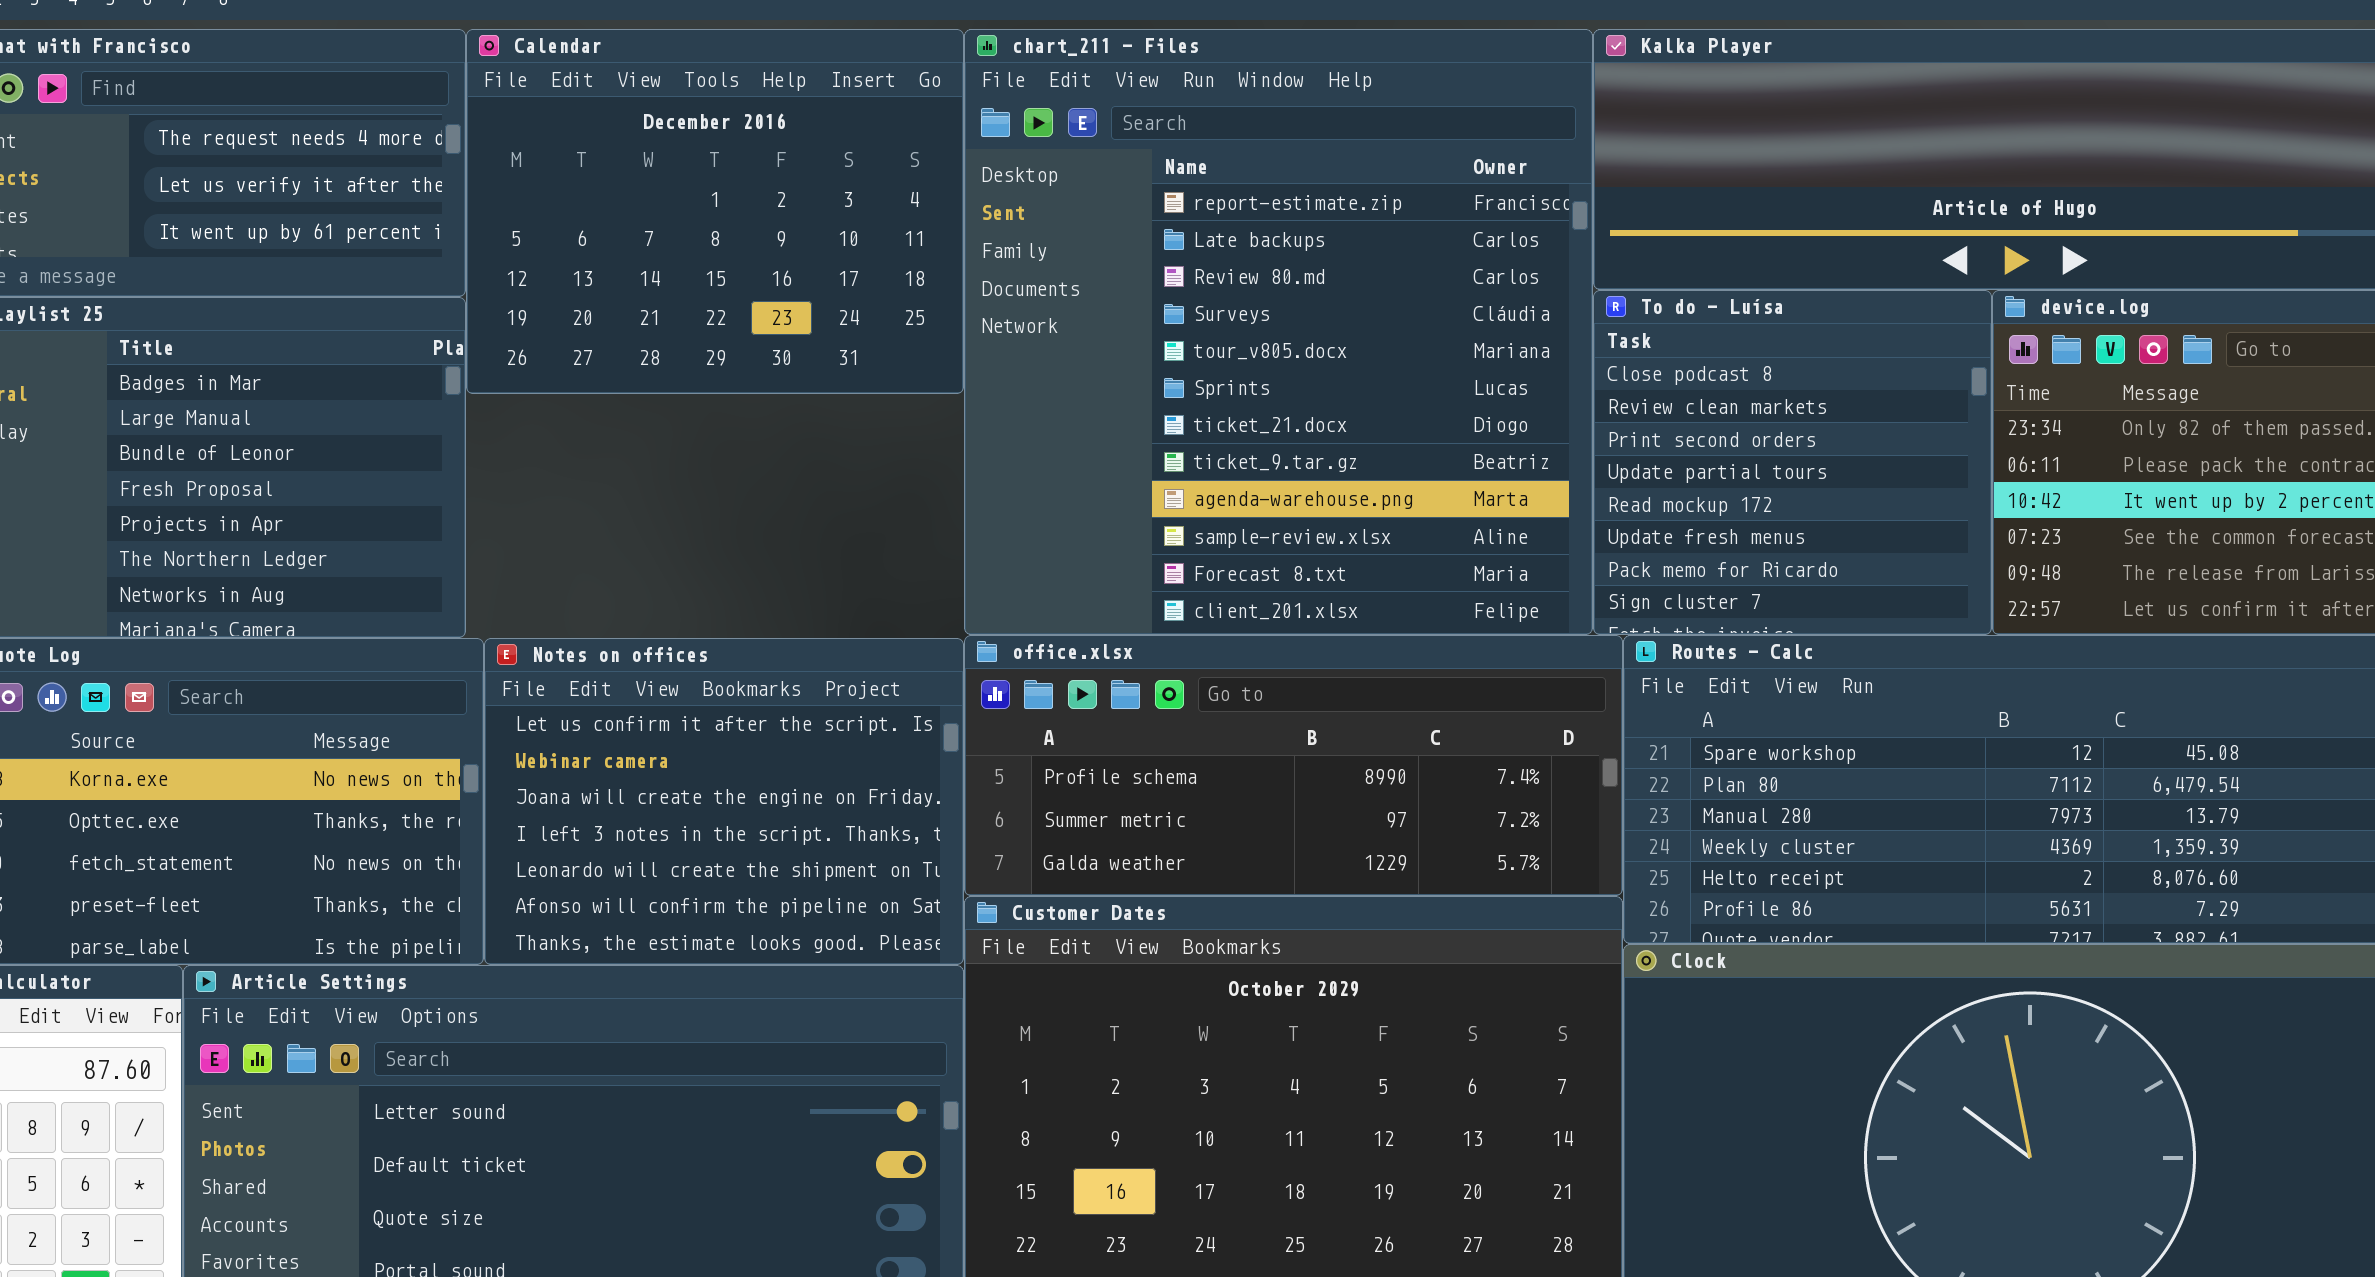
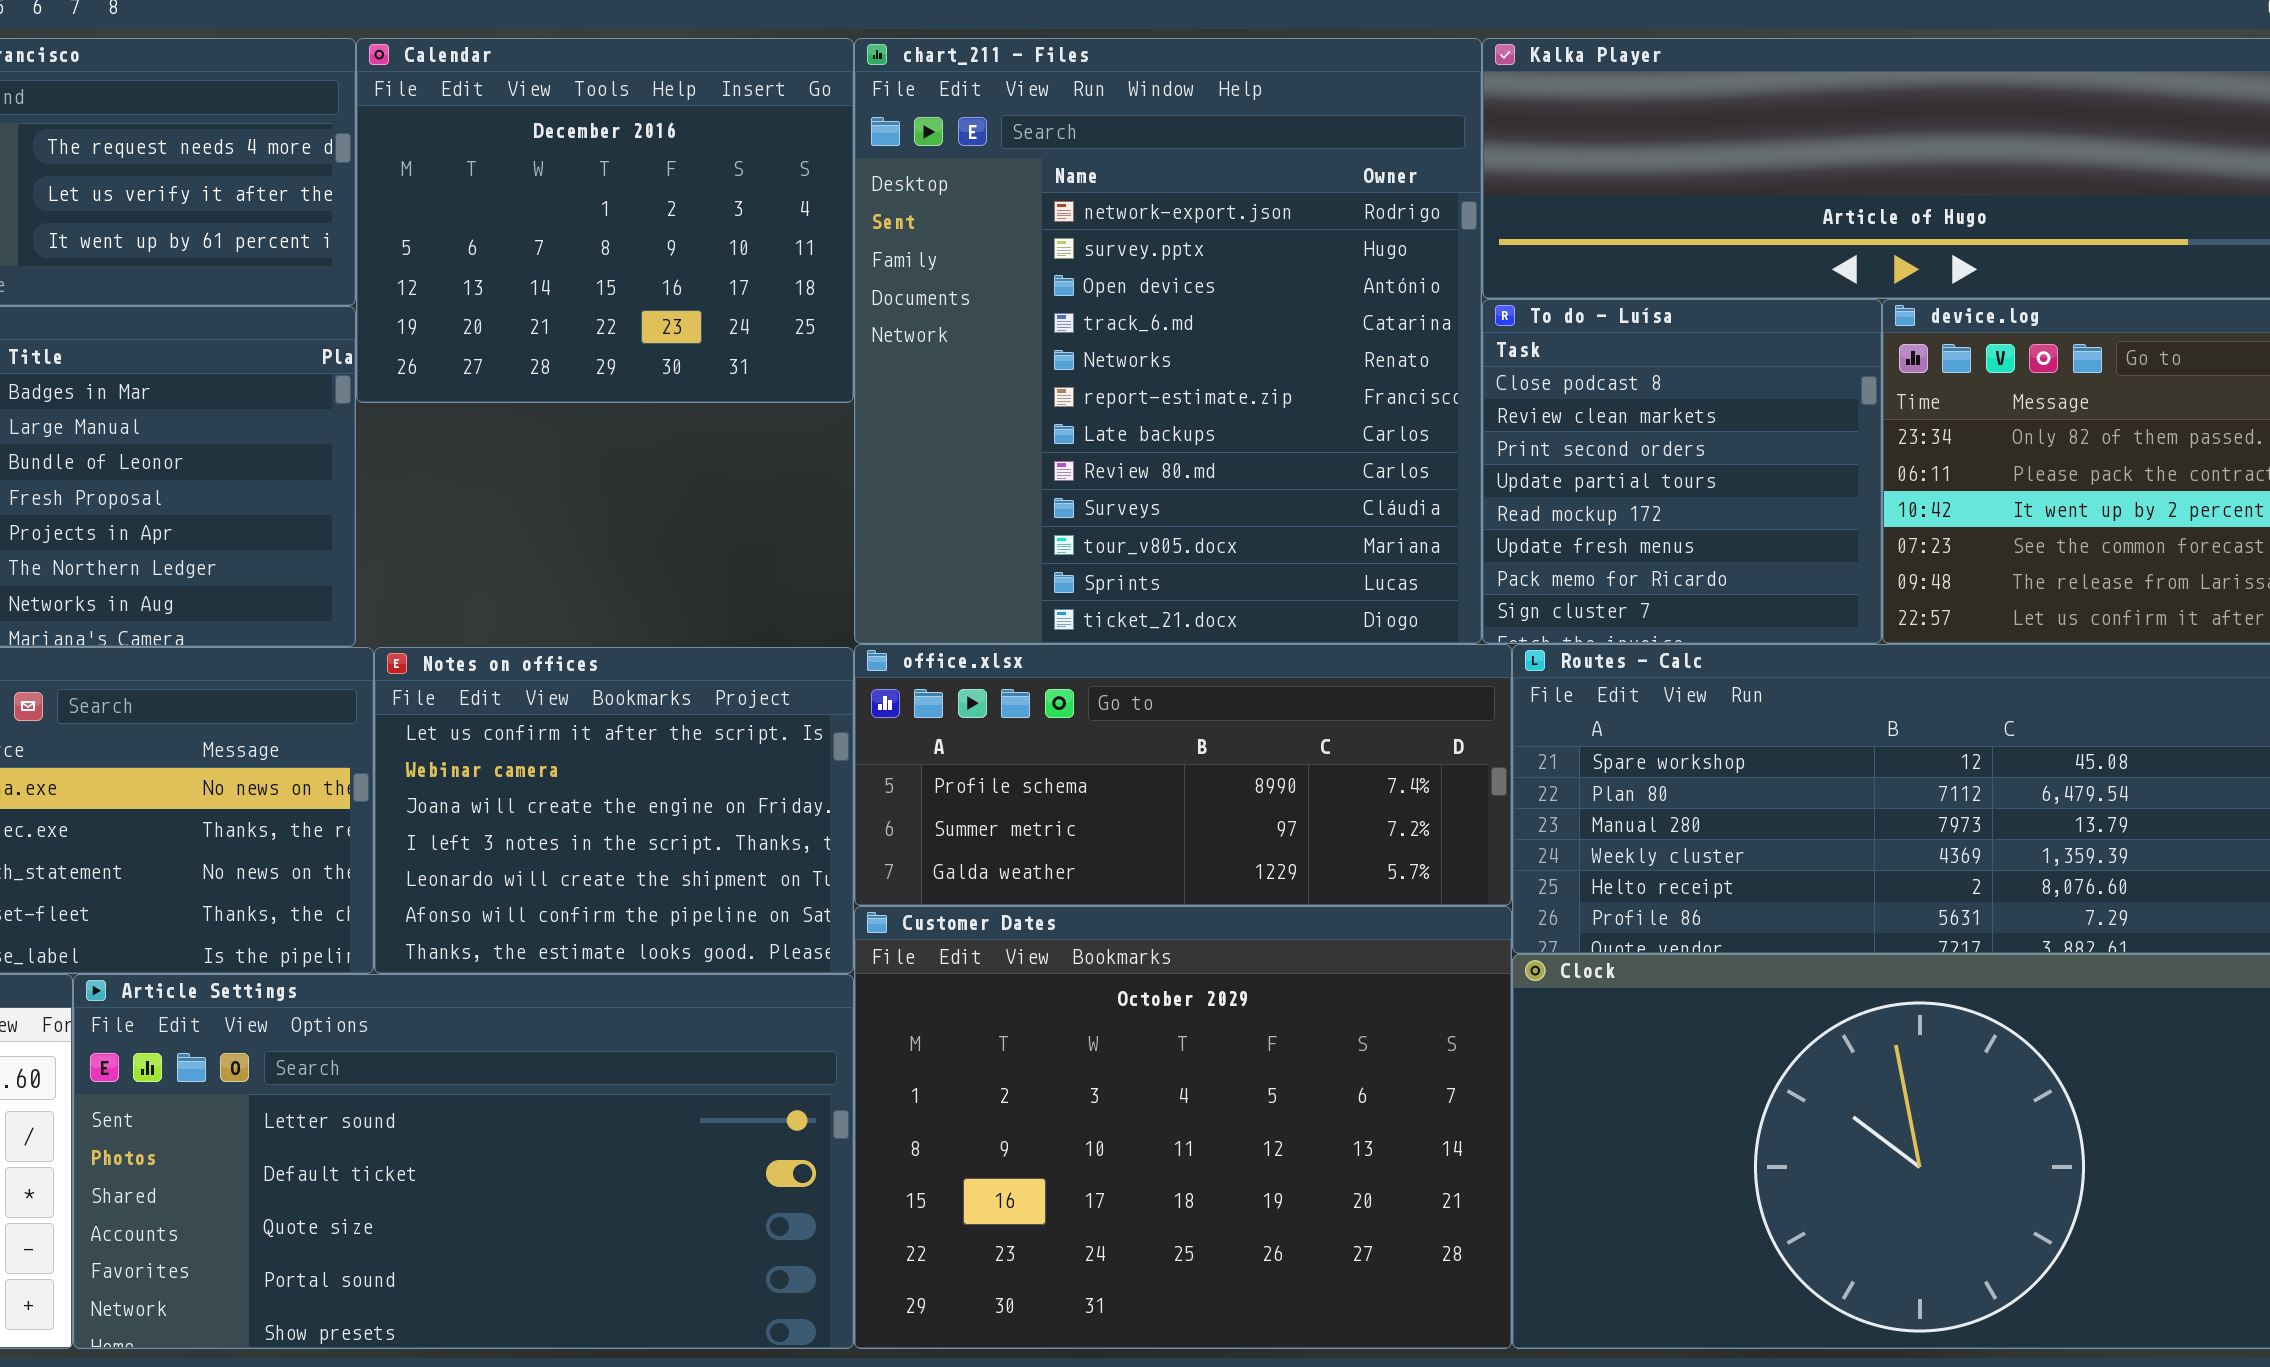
chart_211 - Files: [964,29,1593,635] -> [854,38,1482,644], scrolled up 5 rows

